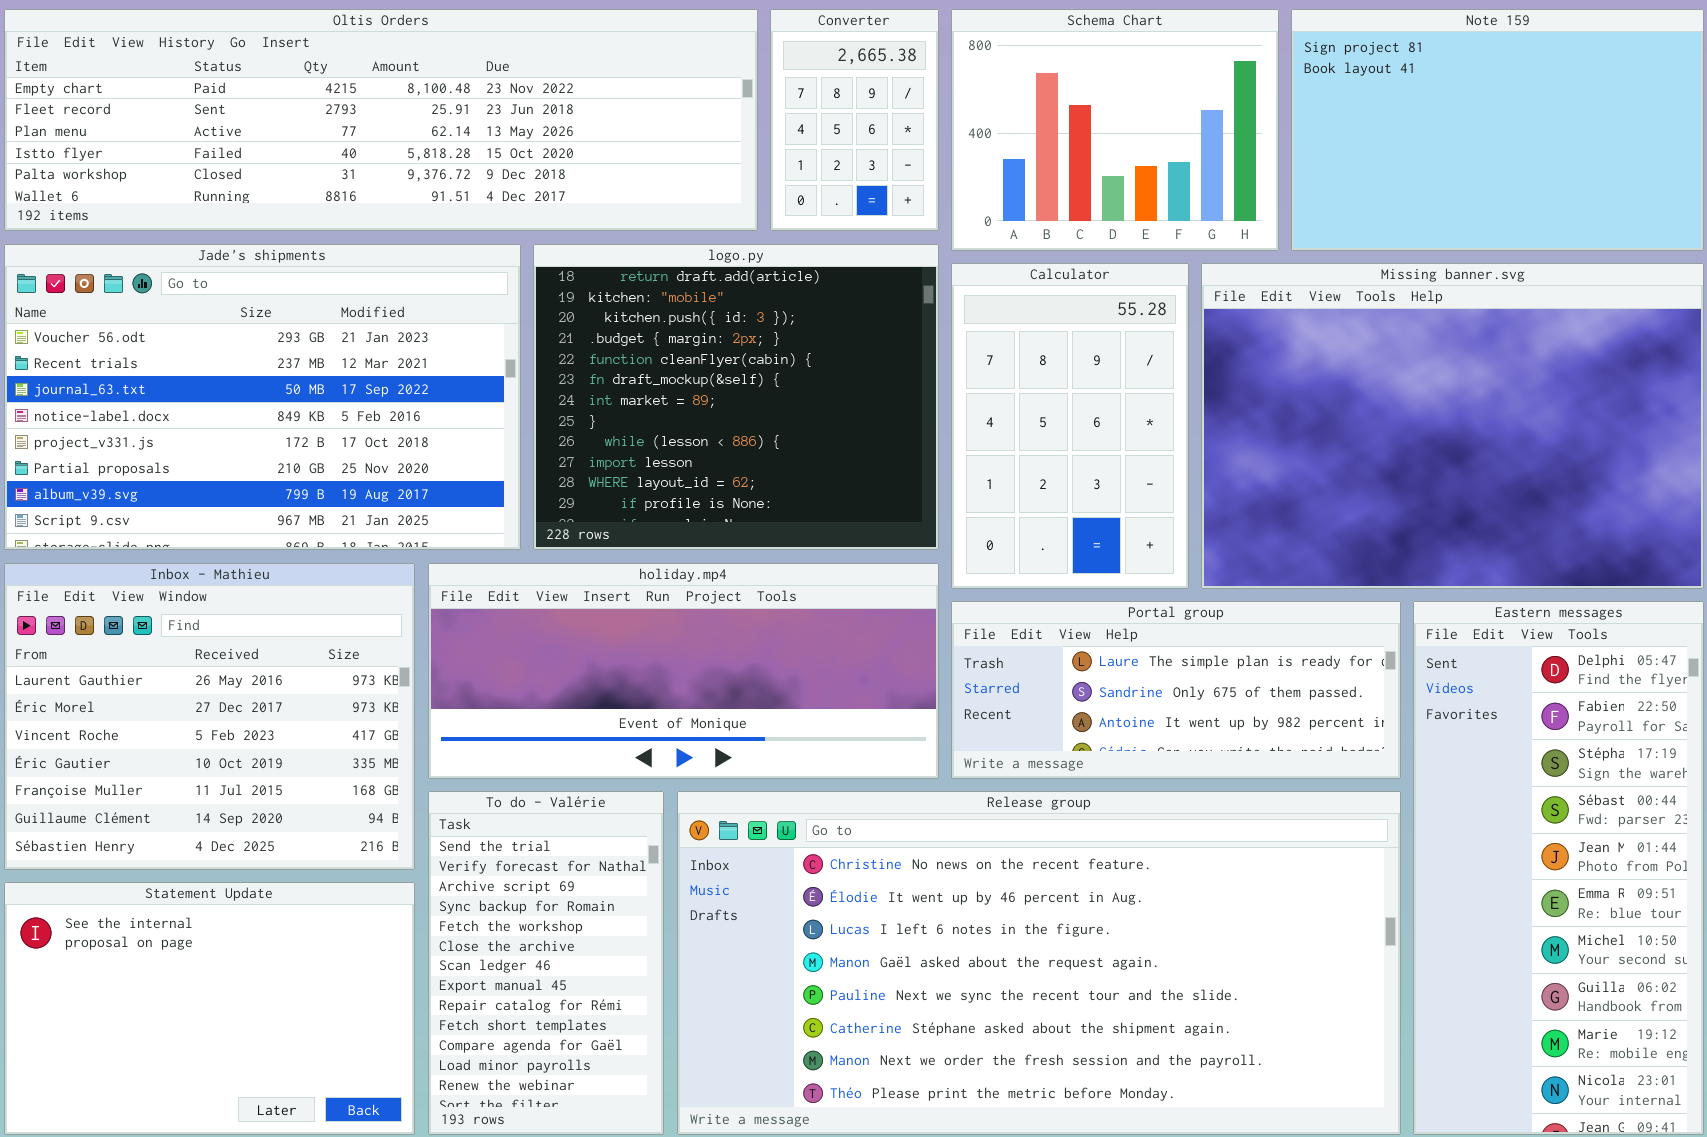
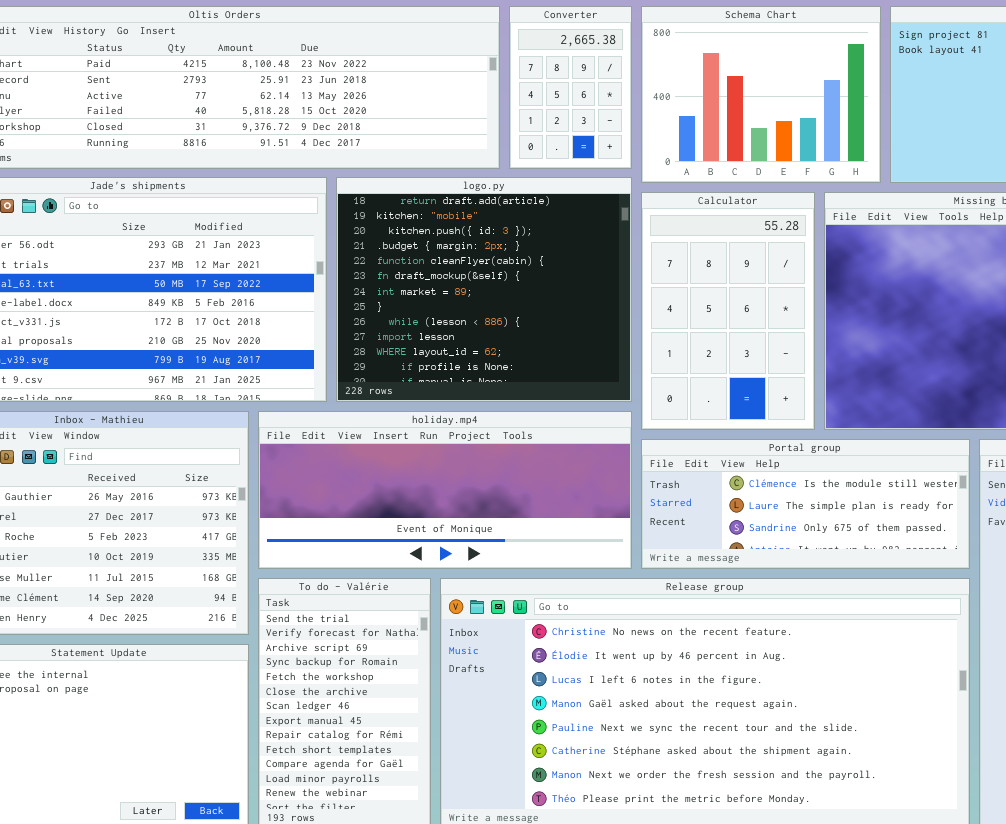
Portal group: [951,601,1401,779] -> [641,439,970,569], scrolled up 1 row

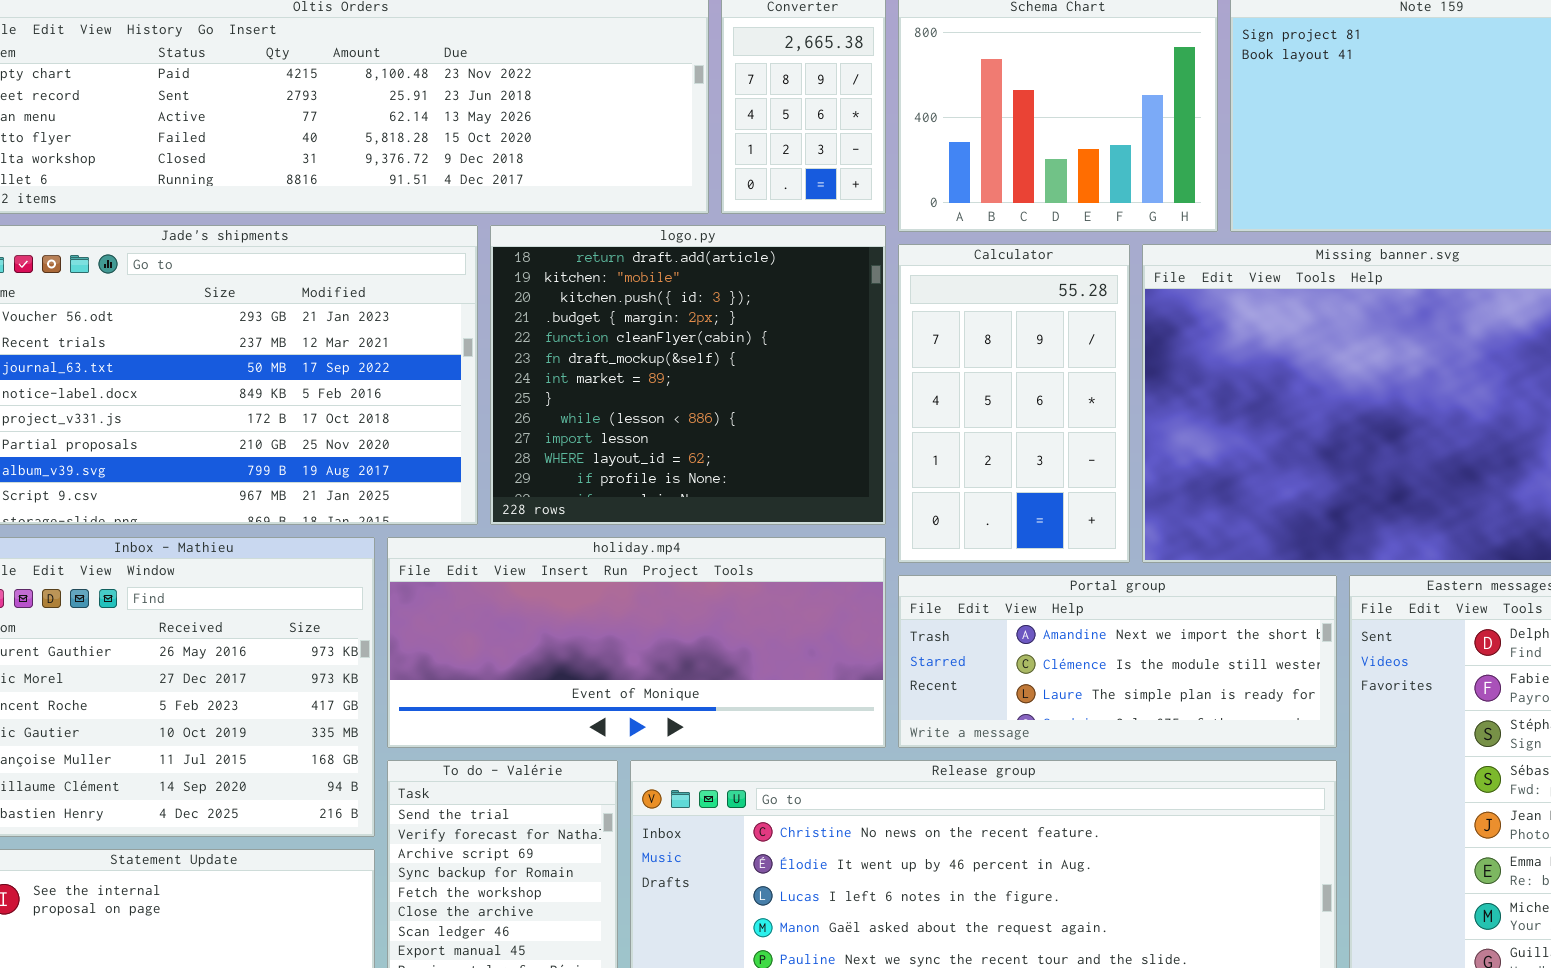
Portal group: [641,439,970,569] -> [898,575,1337,748], scrolled up 1 row

